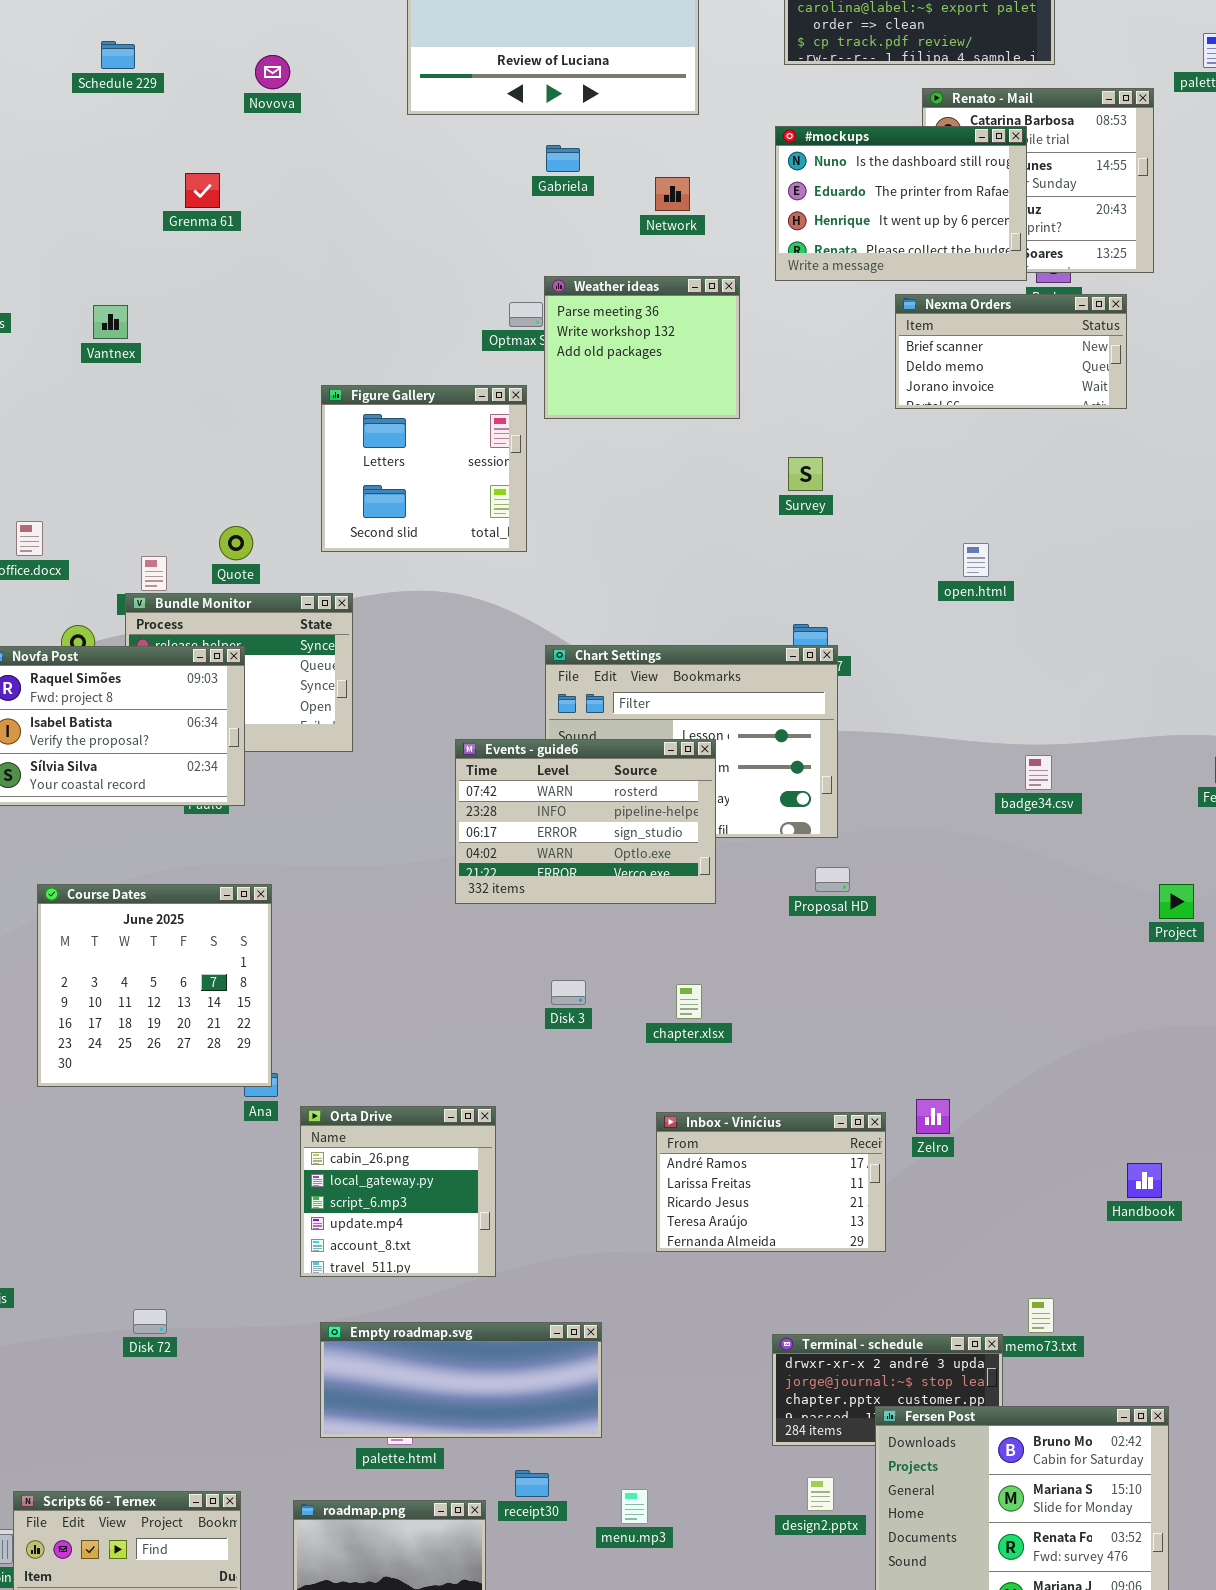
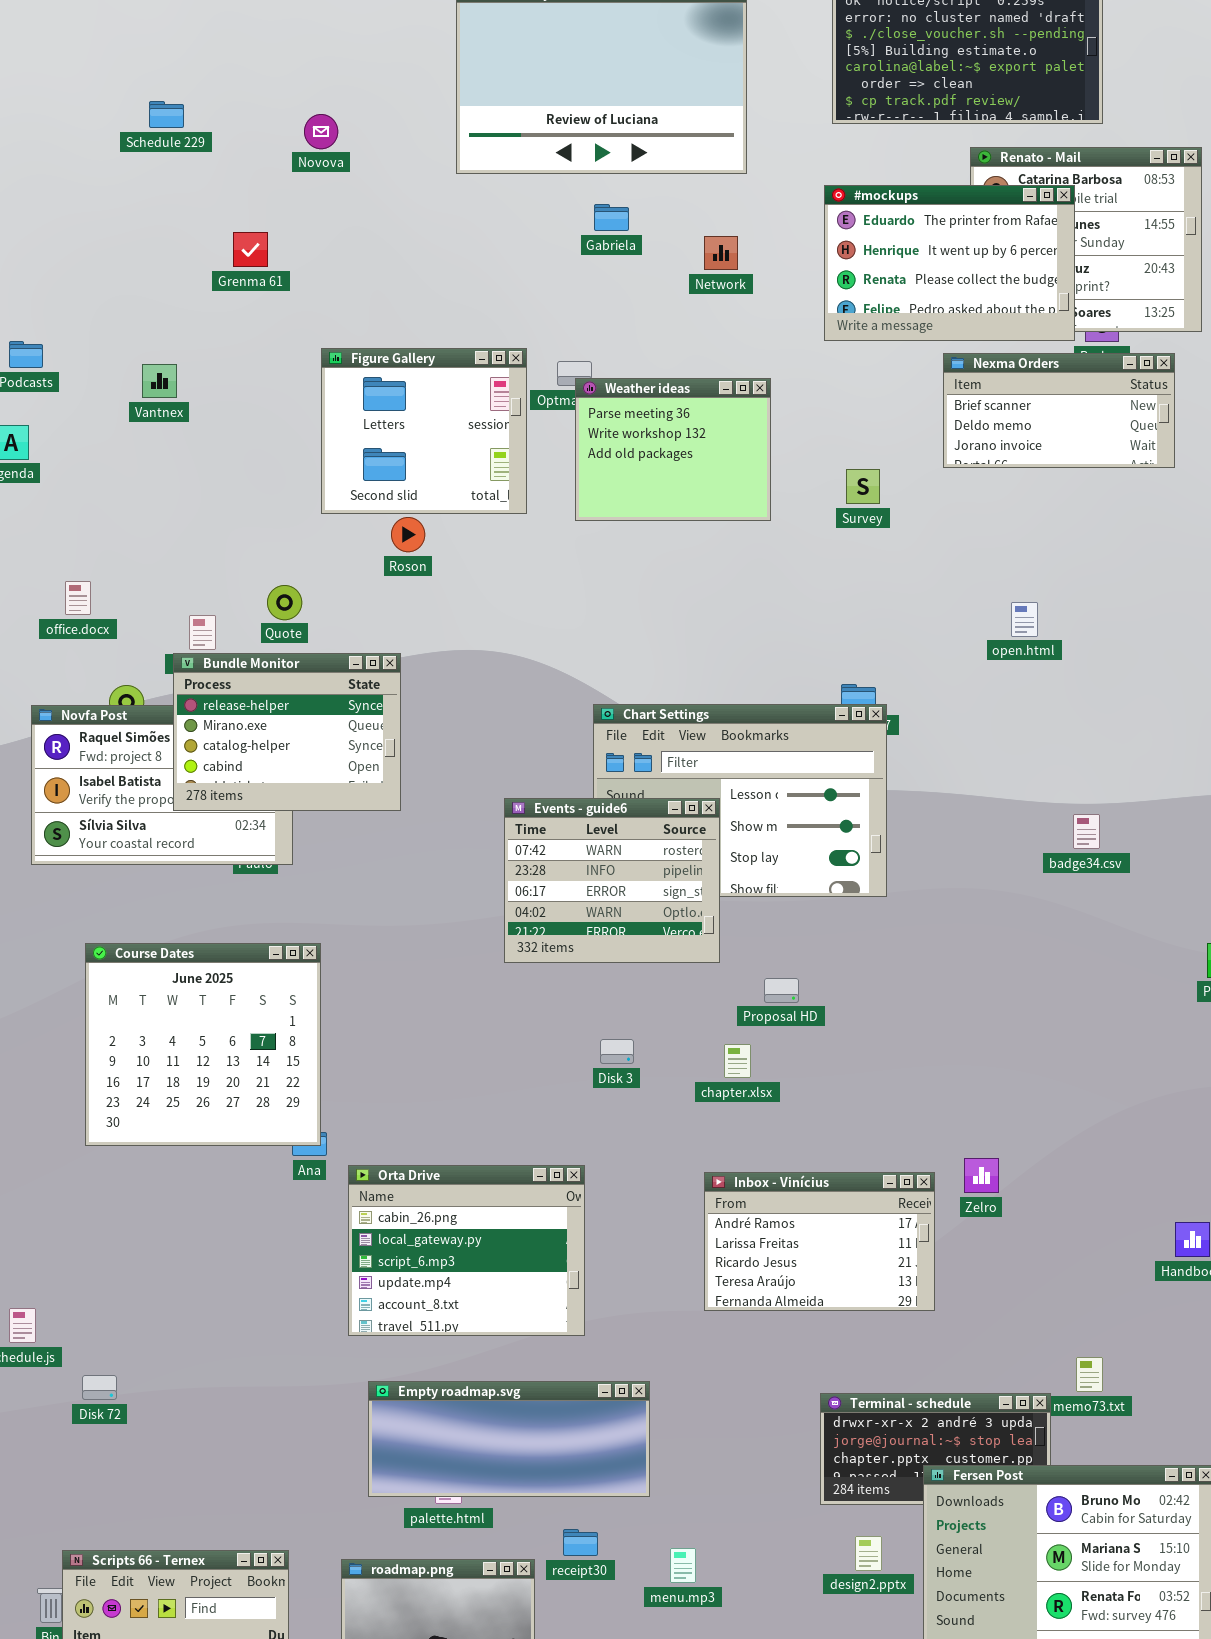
#mockups: [775,126,1027,281] -> [824,185,1075,341], scrolled down 1 row
Weather ideas: [544,276,740,419] -> [575,378,771,521], moved
Figure Gallery: [321,385,527,552] -> [321,348,527,514], moved
Survey: [788,457,823,491] -> [846,469,880,504], moved
Bundle Monitor: [125,593,353,752] -> [173,653,401,811], raised
Events - guide6: [455,739,716,904] -> [504,798,720,963], resized
Proposal HD: [815,867,850,892] -> [764,978,799,1003], moved
Orta Drive: [300,1106,496,1277] -> [348,1165,585,1336], resized
Disk 72: [133,1309,167,1334] -> [82,1375,117,1400], moved

